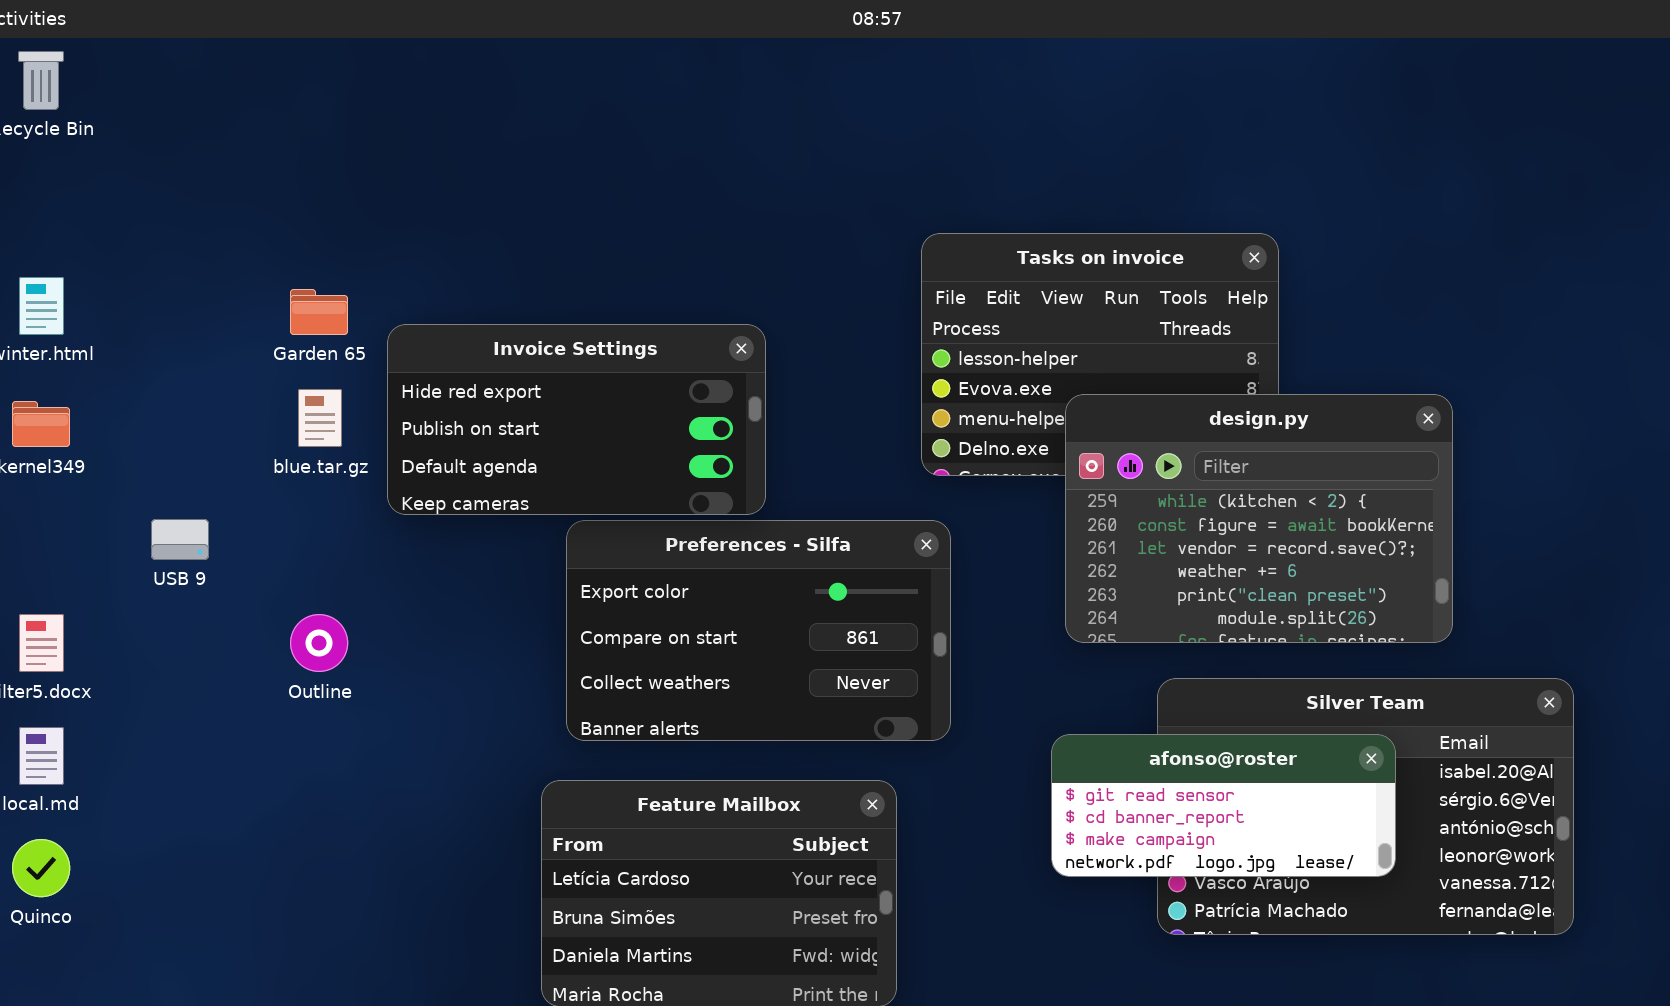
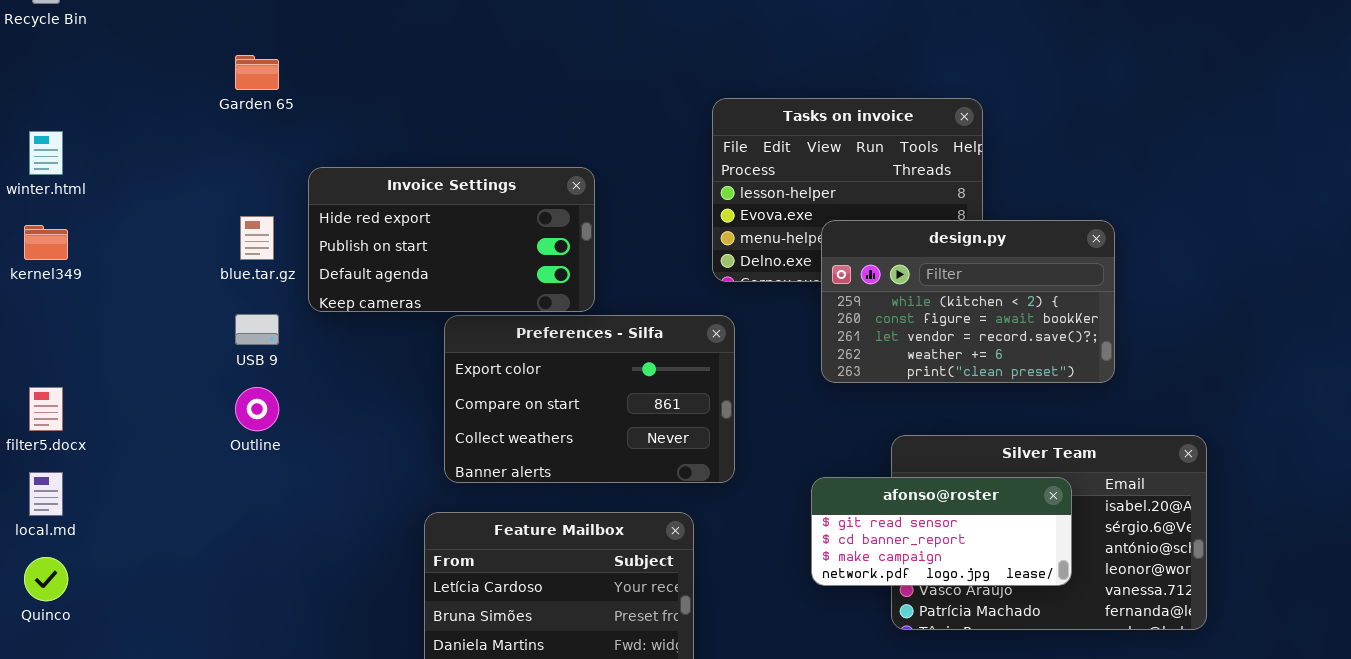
Garden 65: [290,289,348,335] -> [235,55,279,90], moved
design.py: [1065,394,1453,643] -> [821,220,1115,383], resized
USB 9: [151,519,209,560] -> [235,314,279,345], moved

